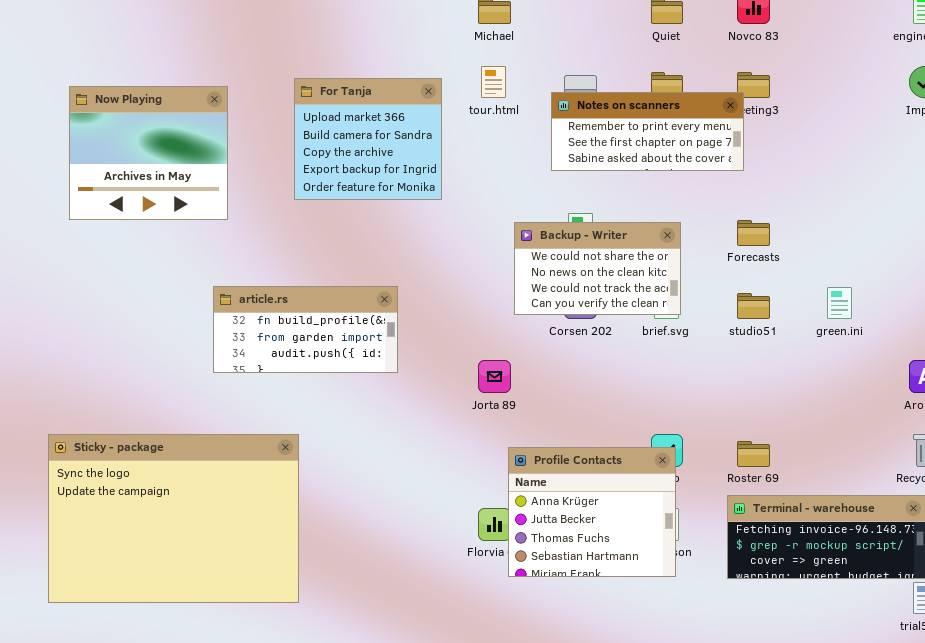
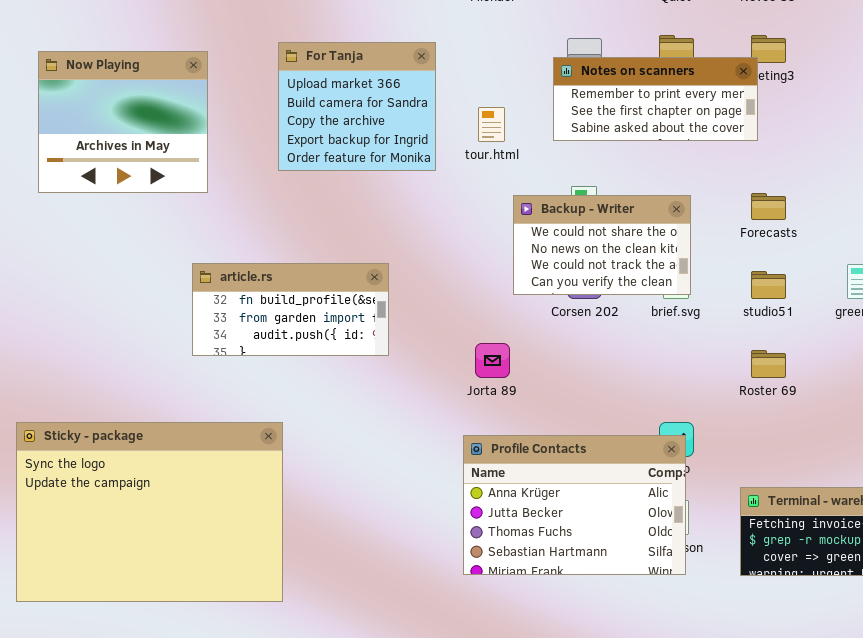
tour.html: [481,66,506,98] -> [478,107,505,142], moved
Roster 69: [737,441,770,467] -> [751,350,786,378], moved
Profile Contacts: [508,447,676,577] -> [463,435,686,575], resized

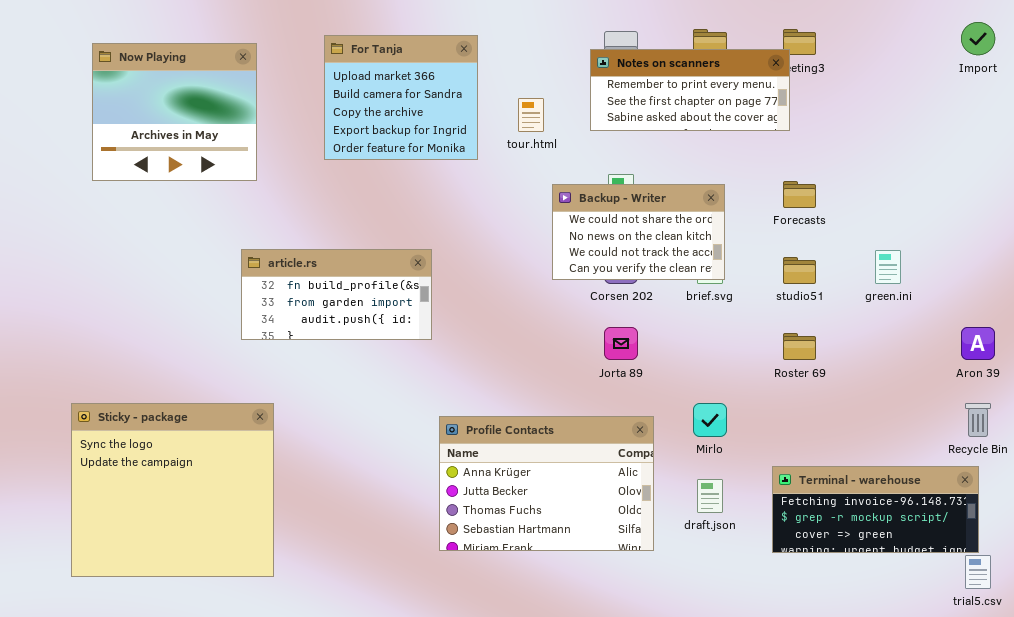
Jorta 89: [475,343,510,378] -> [604,327,638,360], moved
Sticky - package: [16,422,283,602] -> [71,403,274,577], resized
Profile Contacts: [463,435,686,575] -> [439,416,654,551], moved

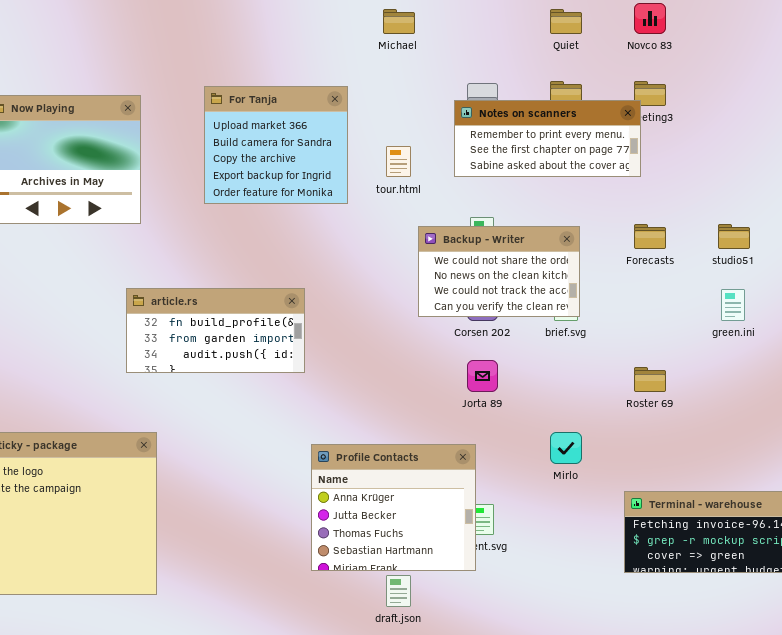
studio51: [783,257,816,284] -> [718,224,750,249], moved
Profile Contacts: [439,416,654,551] -> [311,444,476,571], resized
draft.json: [697,479,723,513] -> [386,575,411,607], moved

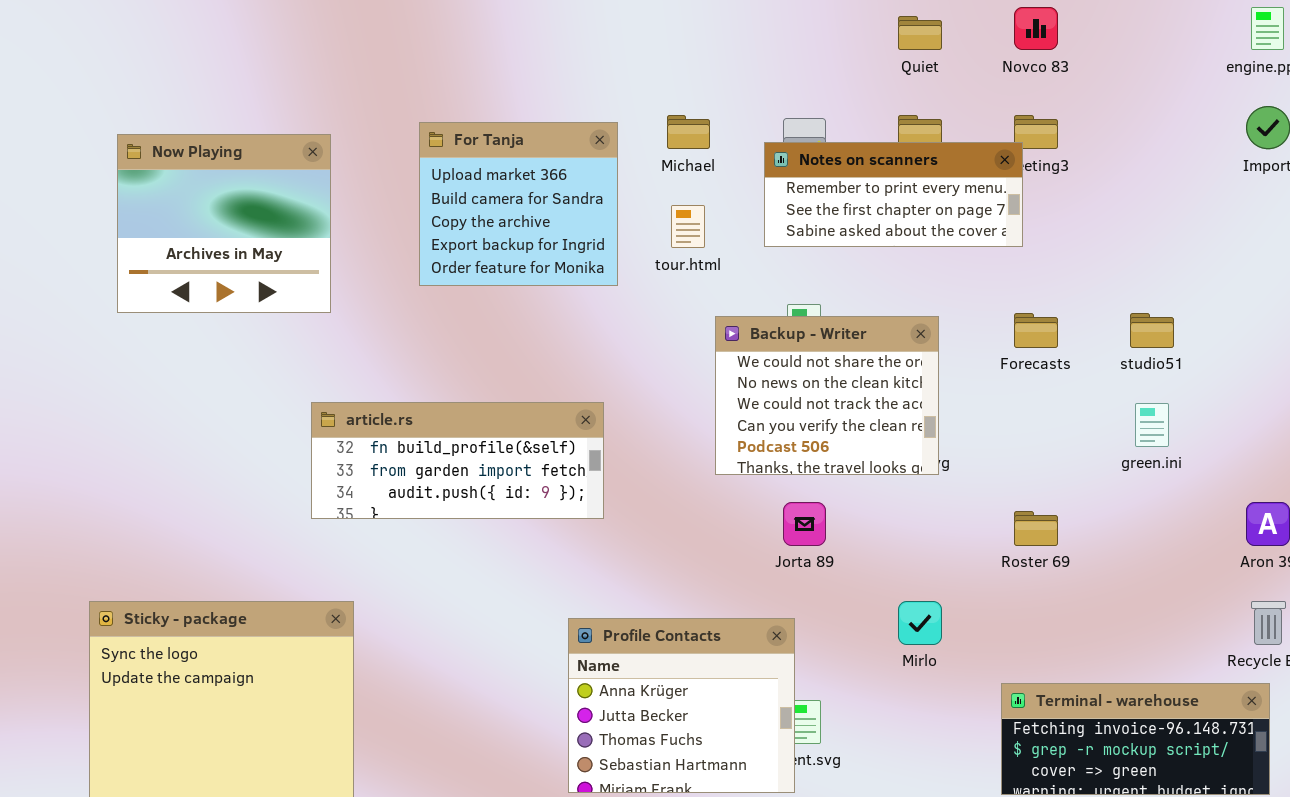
Michael: [383,9,415,34] -> [667,115,710,149], moved
Backup - Writer: [418,226,580,317] -> [715,316,939,475], resized
article.rs: [126,288,305,373] -> [311,402,604,519], resized

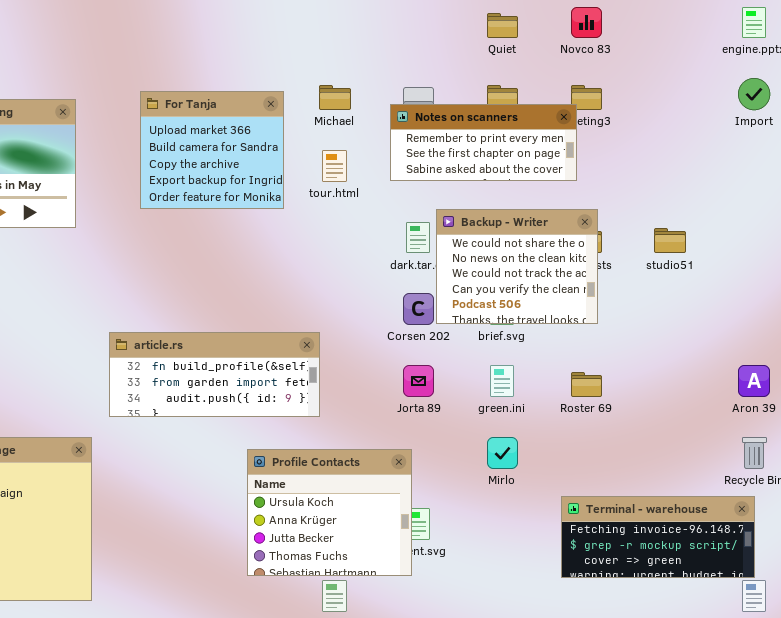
Backup - Writer: [715,316,939,475] -> [436,209,598,324], moved
article.rs: [311,402,604,519] -> [109,332,320,417], moved
green.ini: [1135,403,1169,447] -> [490,365,514,397], moved
Profile Contacts: [568,618,795,793] -> [247,449,412,576], scrolled up 1 row

